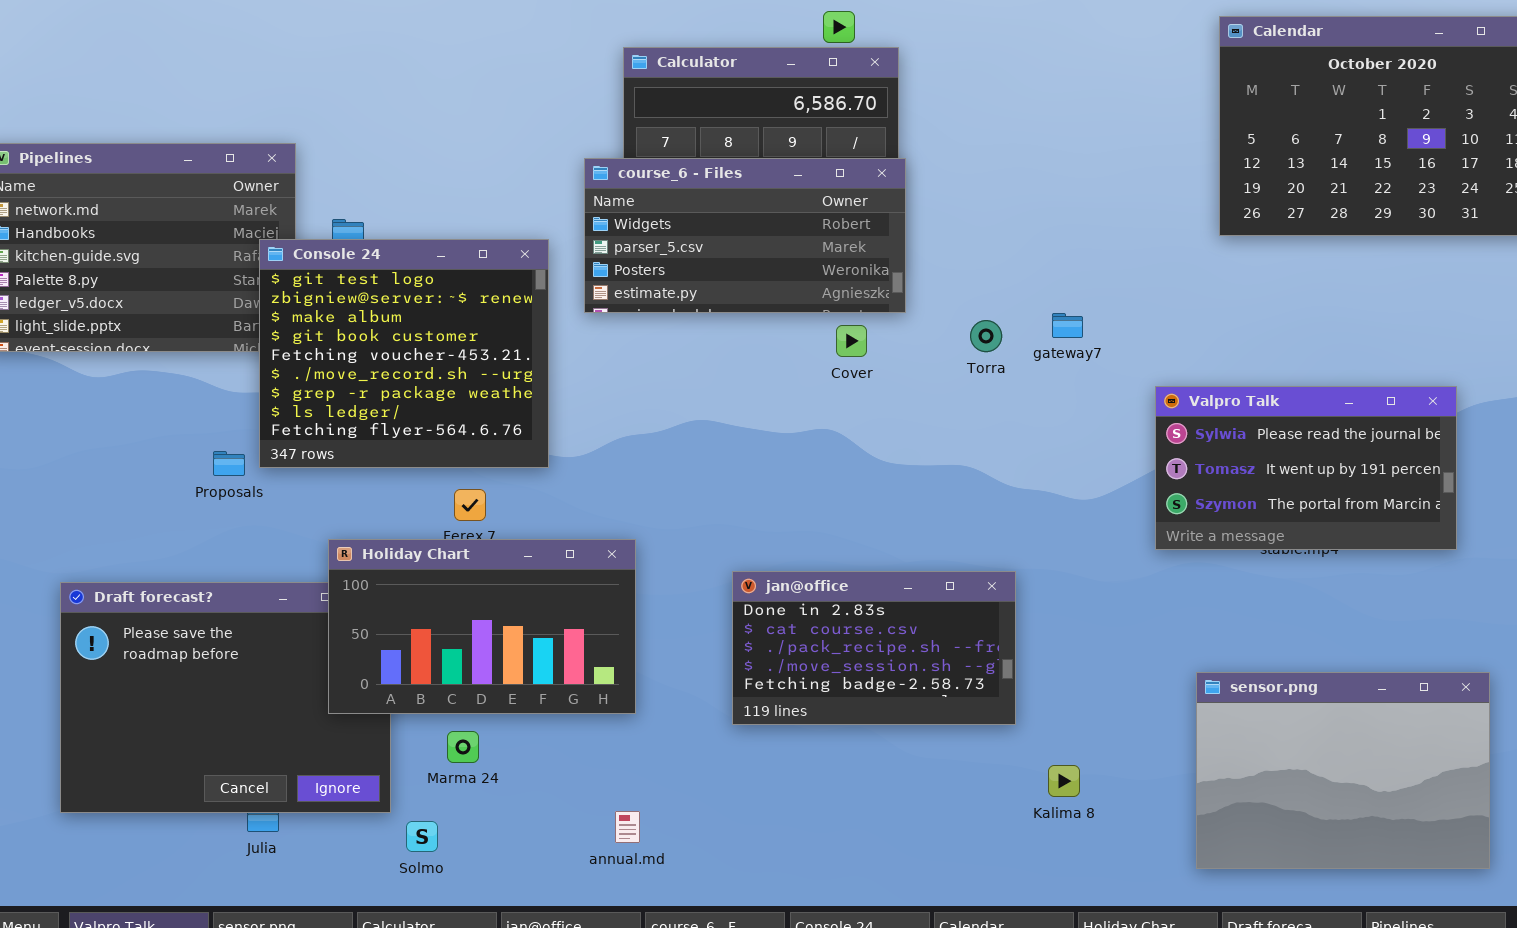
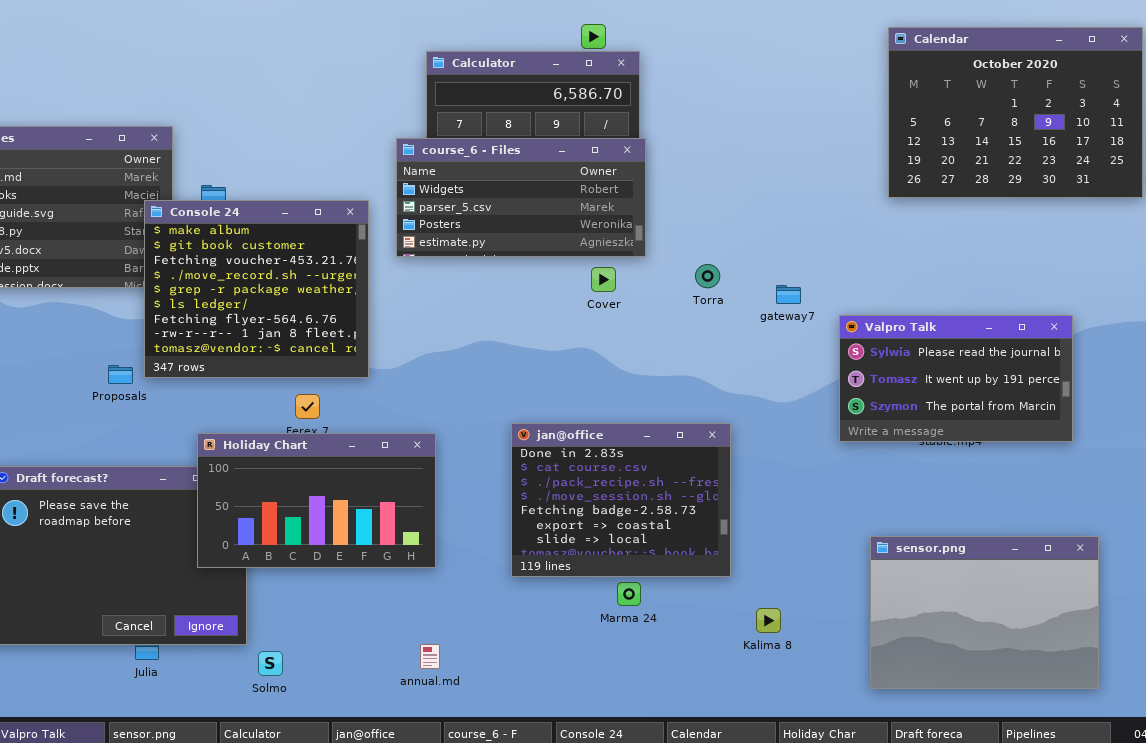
Console 24: [259,239,549,468] -> [144,200,369,378], scrolled down 2 rows
gateway7: [1052,313,1083,338] -> [776,285,801,304], moved
jan@office: [732,571,1016,725] -> [511,423,731,577], resized
Marma 24: [447,731,479,763] -> [617,582,641,606], moved

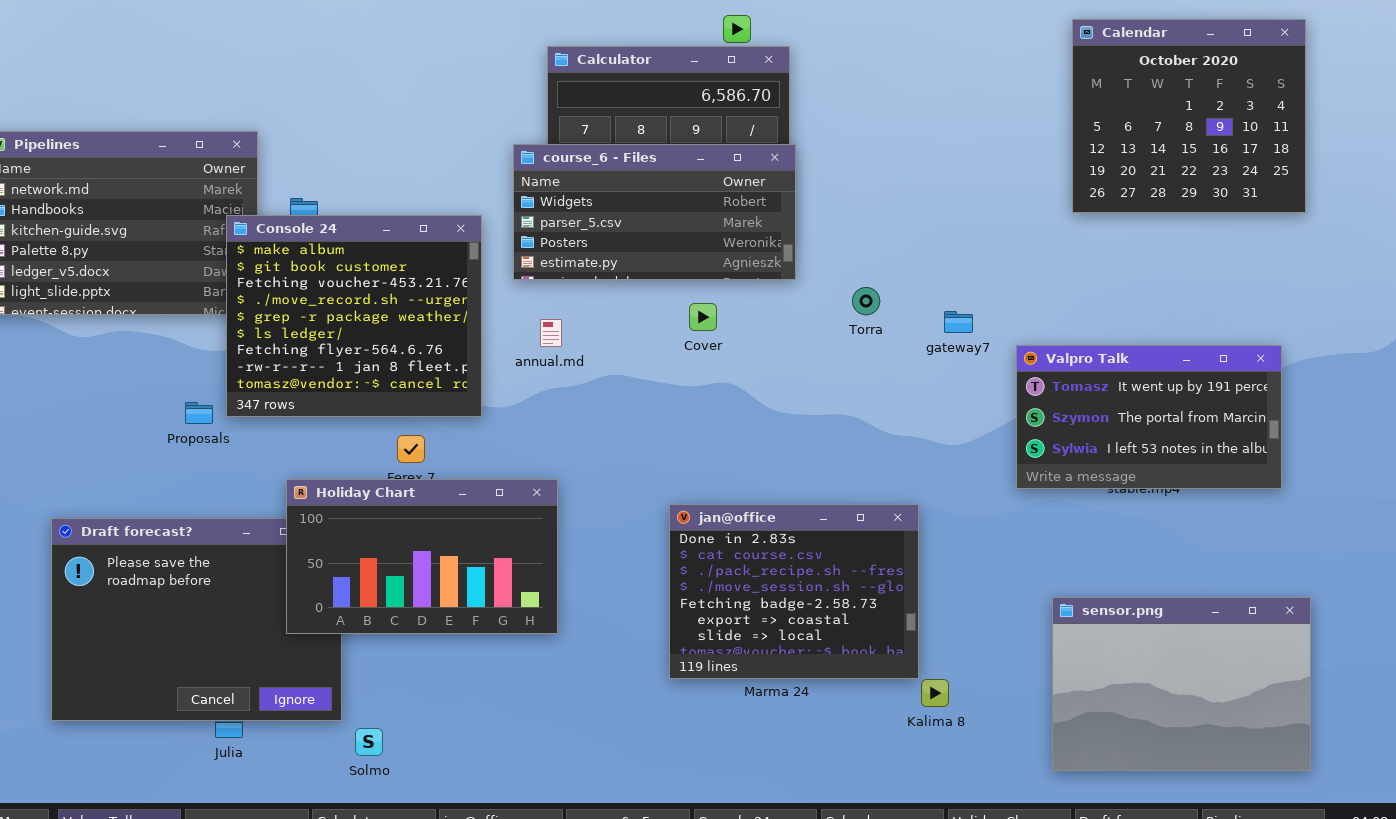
Calendar: [888,27,1143,198] -> [1072,19,1306,213], resized
Cover: [591,267,616,292] -> [689,303,717,331], moved
Valpro Talk: [839,315,1073,442] -> [1016,345,1282,489], scrolled down 1 row
jan@office: [511,423,731,577] -> [669,504,919,679], moved
annual.md: [420,644,440,669] -> [540,319,562,347], moved

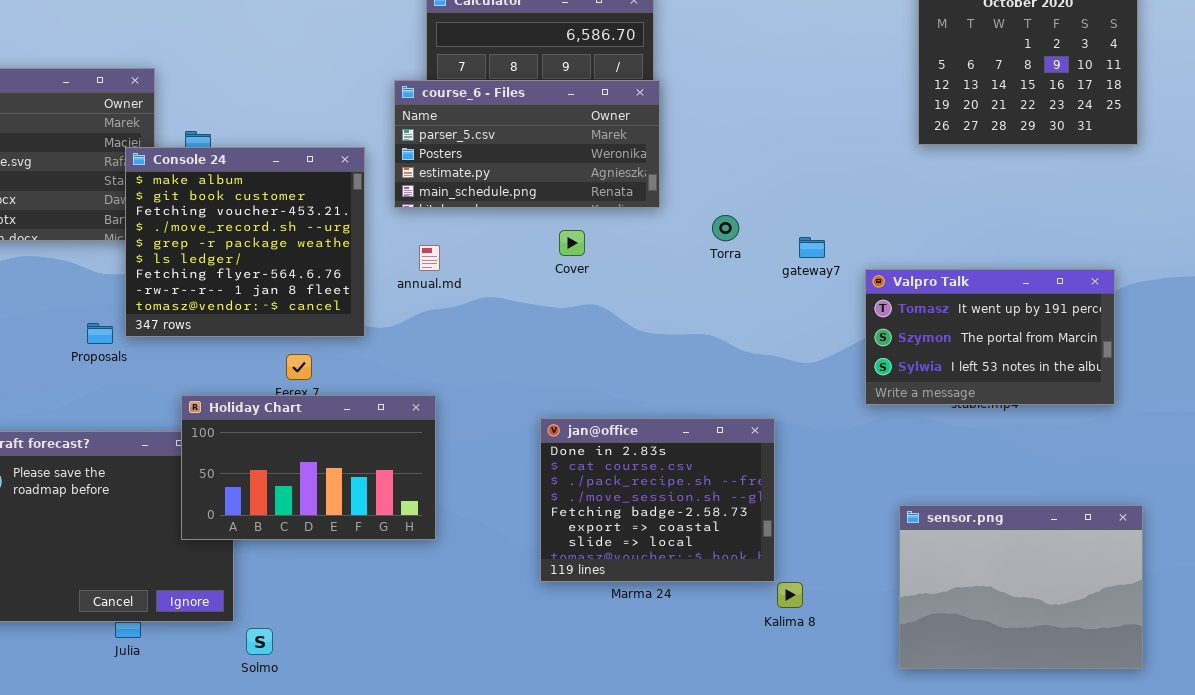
course_6 - Files: [513,144,796,280] -> [394,80,660,208], scrolled down 1 row

